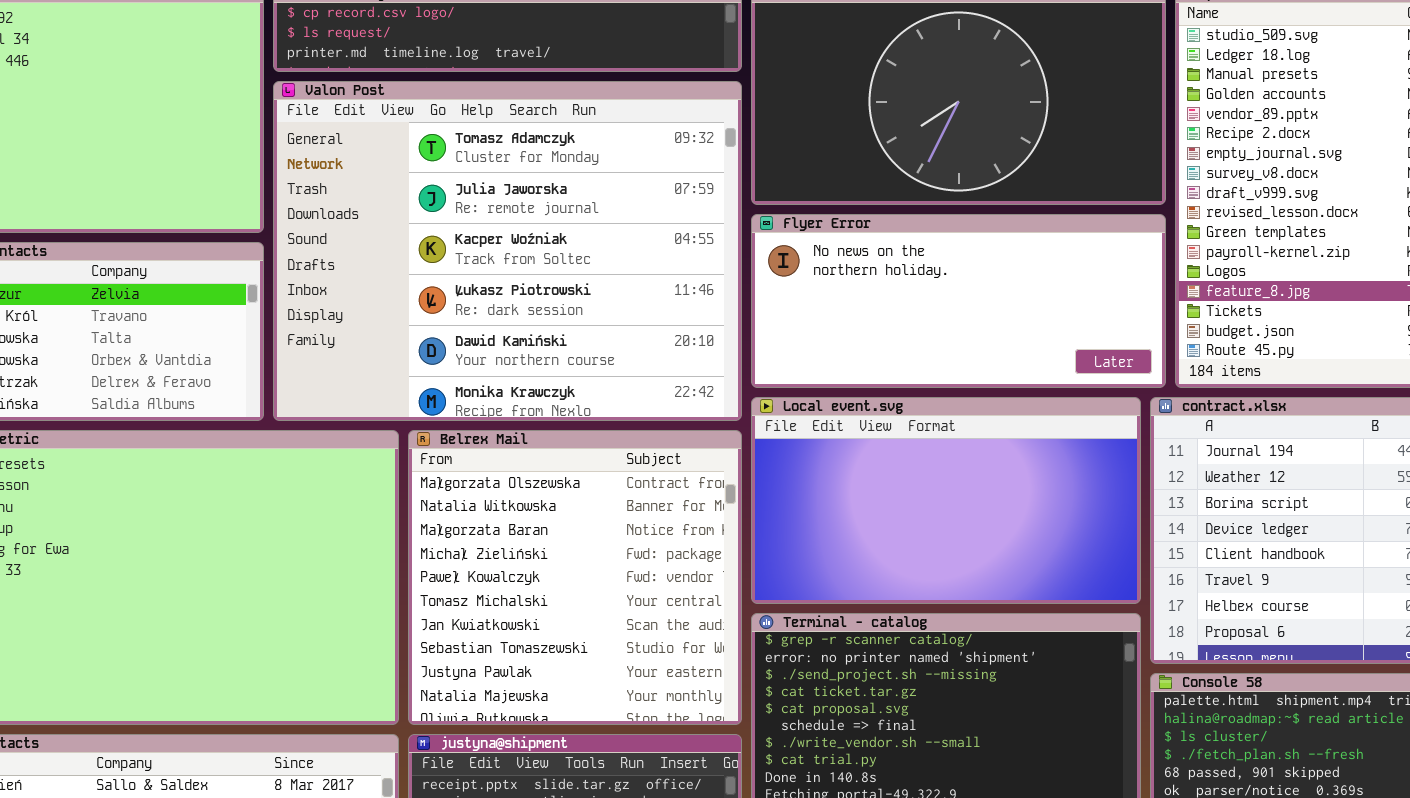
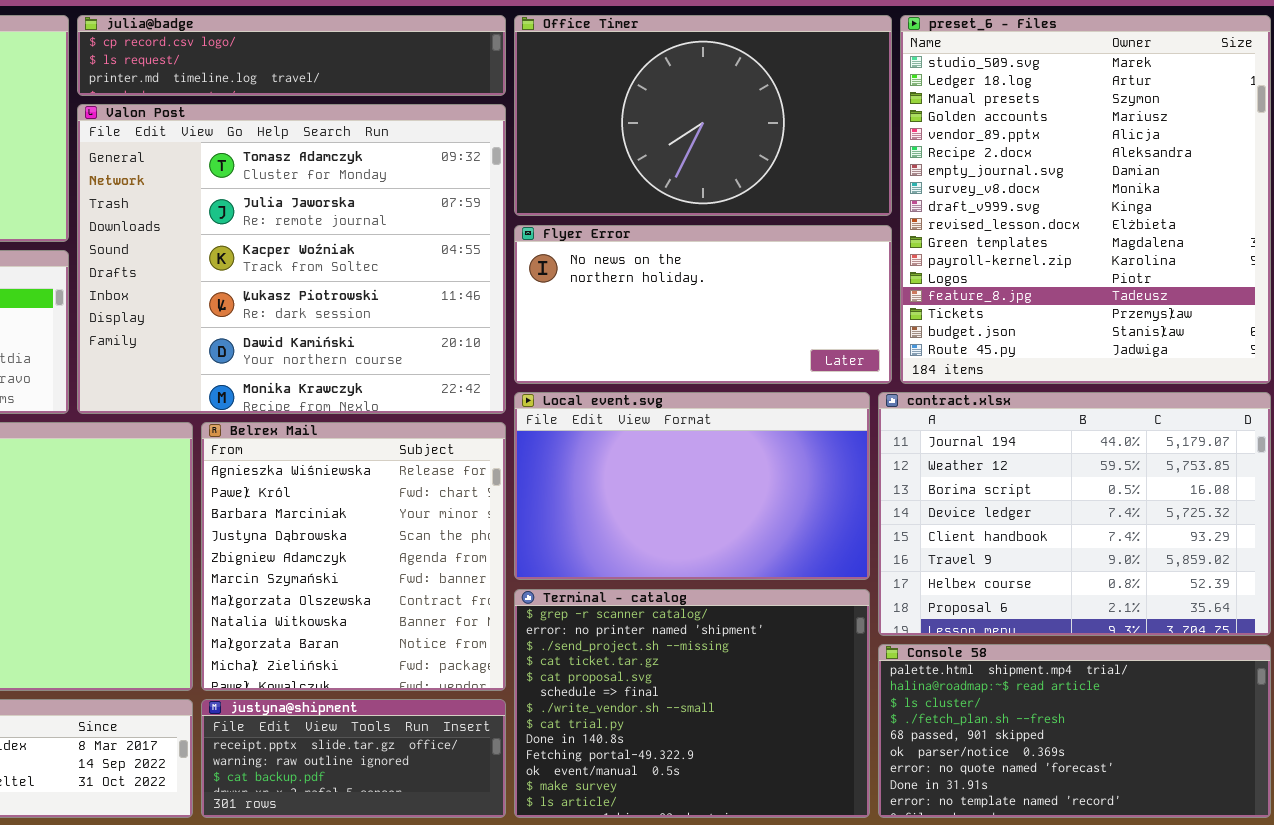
Belrex Mail: [408,430,742,725] -> [201,422,506,691], scrolled up 6 rows

